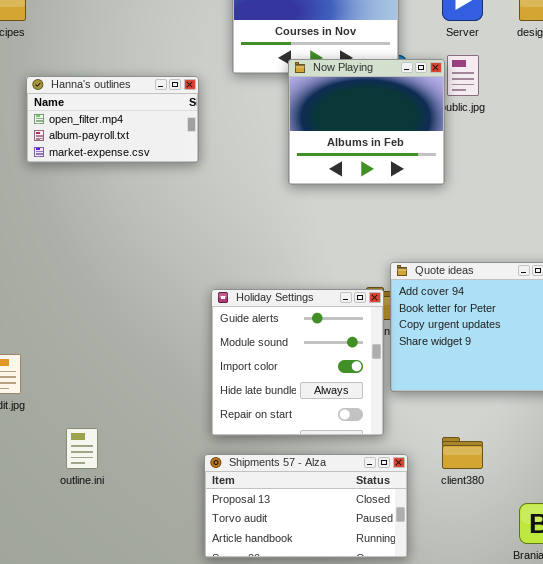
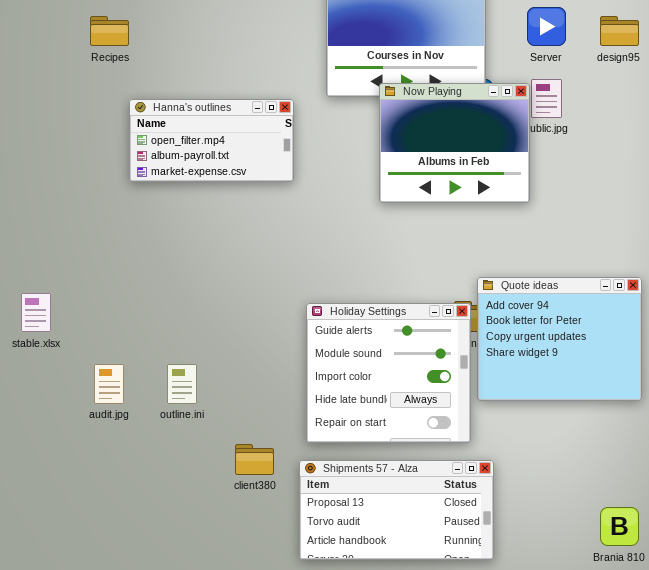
outline.ini: [66,428,98,469] -> [167,364,197,404], moved
client380: [442,437,483,469] -> [235,444,274,475], moved

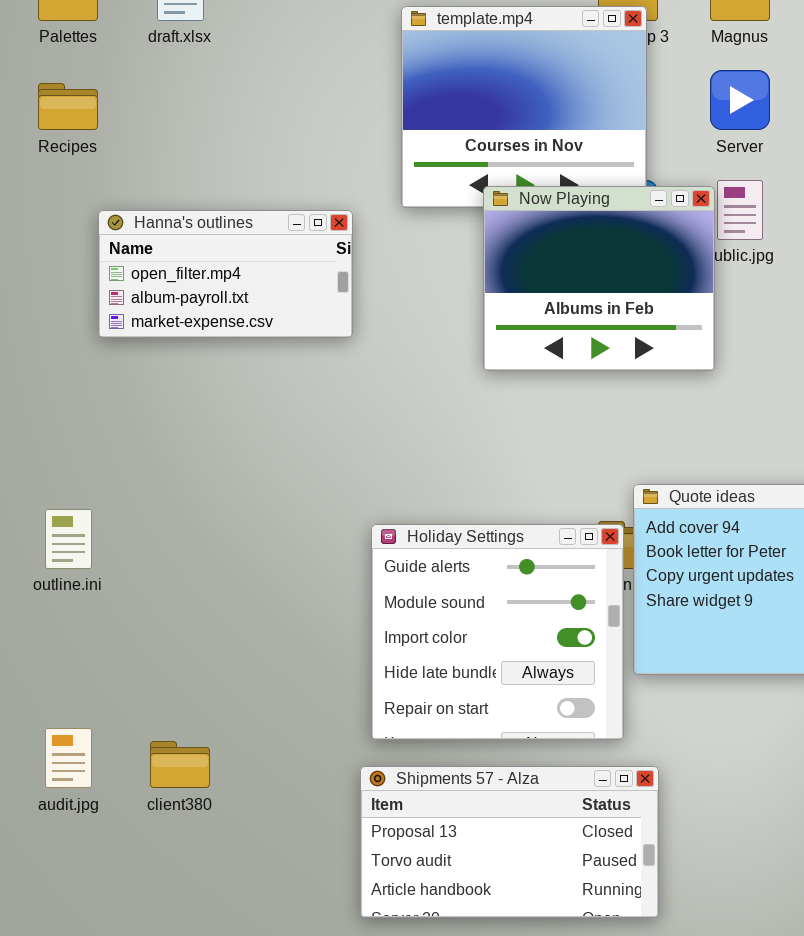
audit.jpg: [94,364,124,404] -> [45,728,92,788], moved
outline.ini: [167,364,197,404] -> [45,509,92,569], moved
client380: [235,444,274,475] -> [150,741,210,788], moved

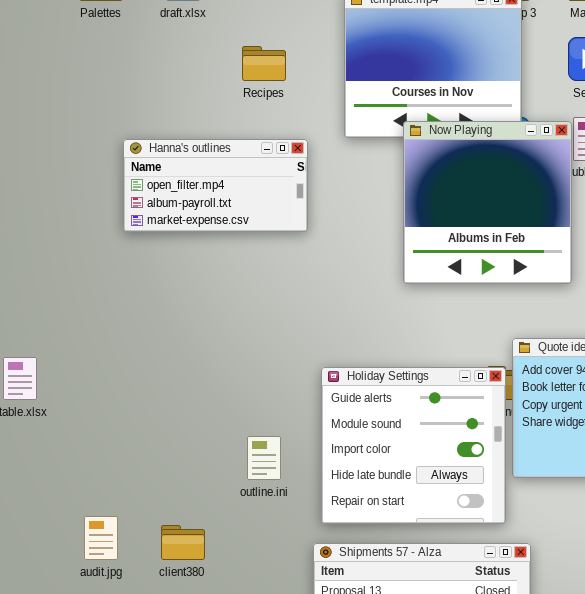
Recipes: [38,83,98,130] -> [242,46,286,81], moved
Now Playing: [483,186,715,371] -> [403,121,572,284], resized
outline.ini: [45,509,92,569] -> [247,436,281,480], moved

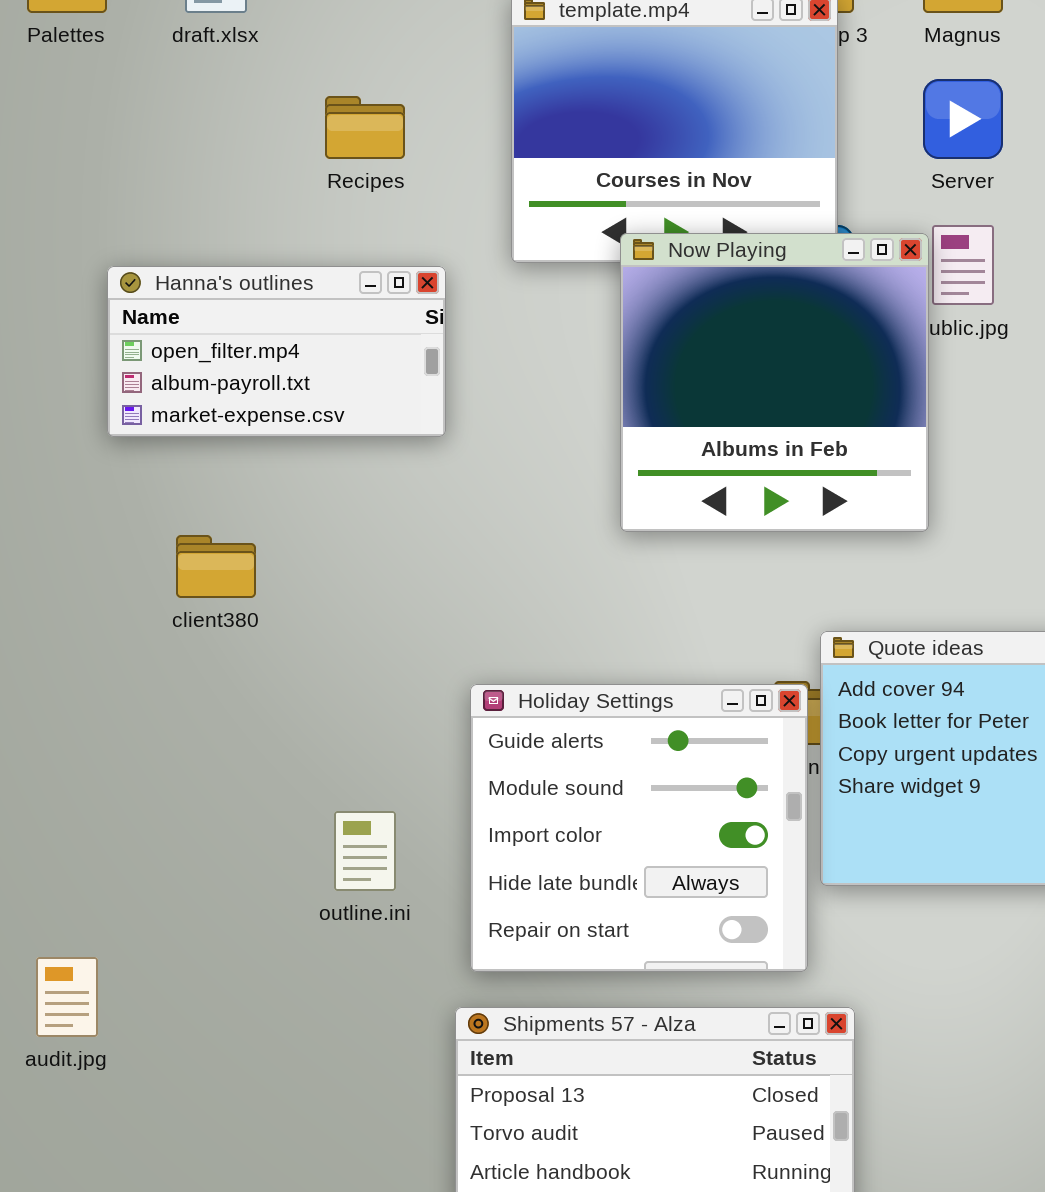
client380: [161,525,205,560] -> [176,535,256,598], moved

